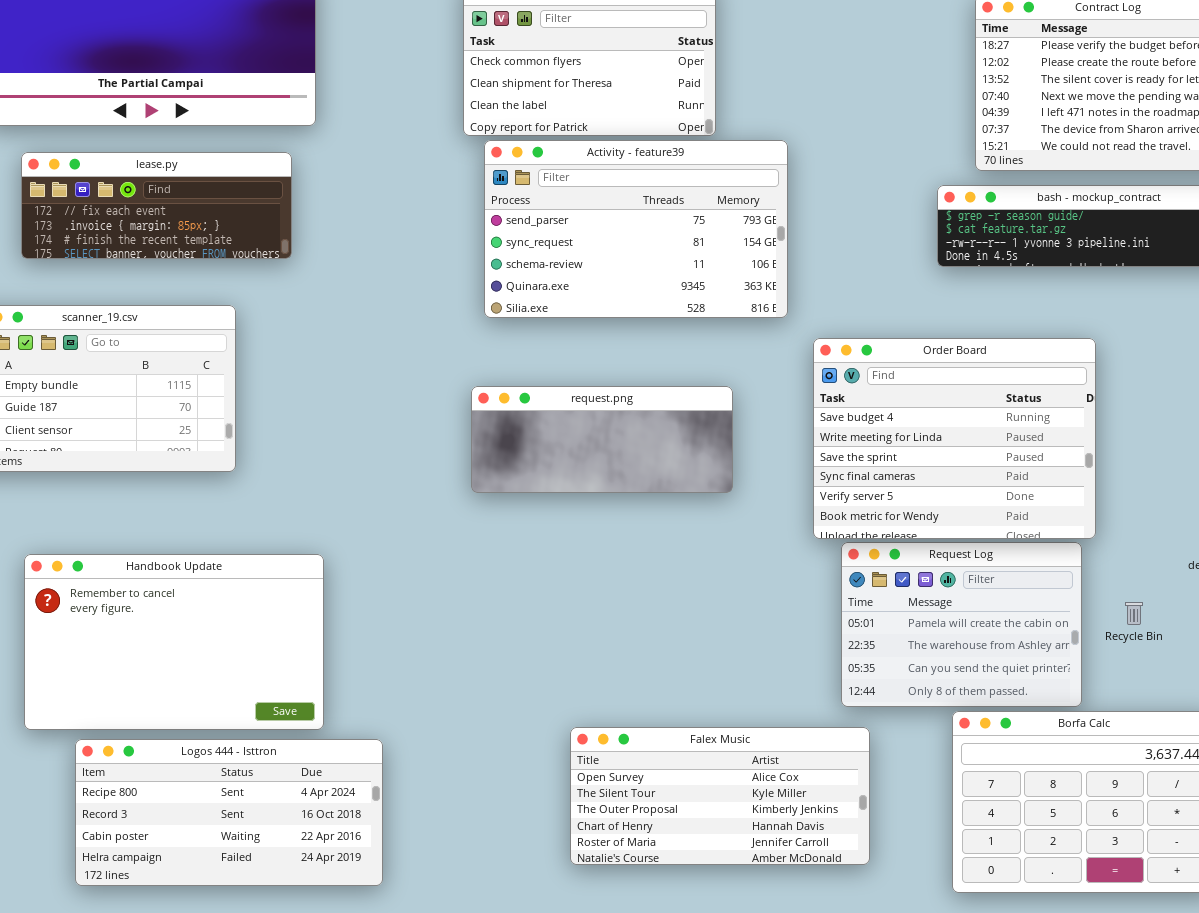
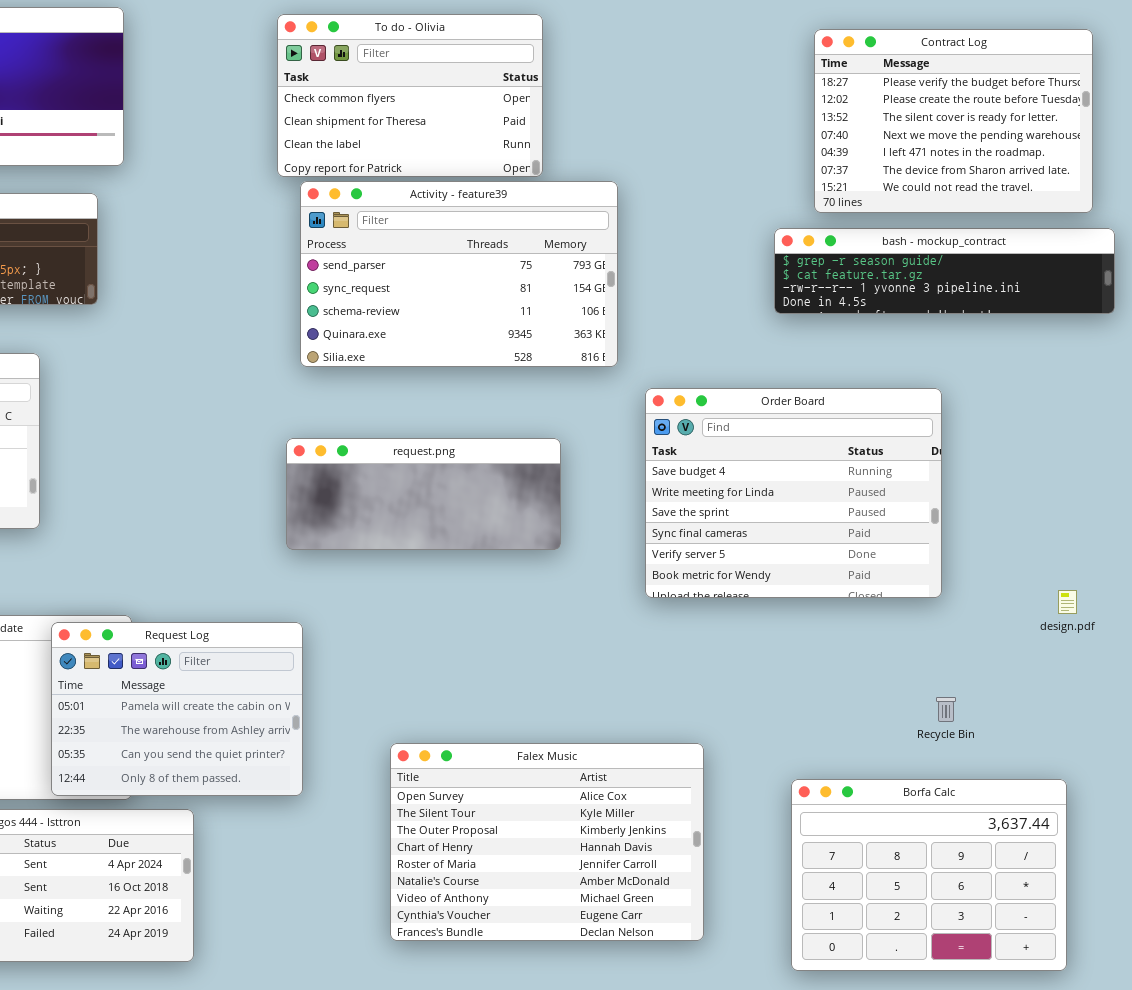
Request Log: [841,542,1082,707] -> [51,622,303,796], moved
Recycle Bin: [1125,602,1143,625] -> [936,697,956,722], moved
Falex Music: [570,727,870,865] -> [390,743,704,941], resized

